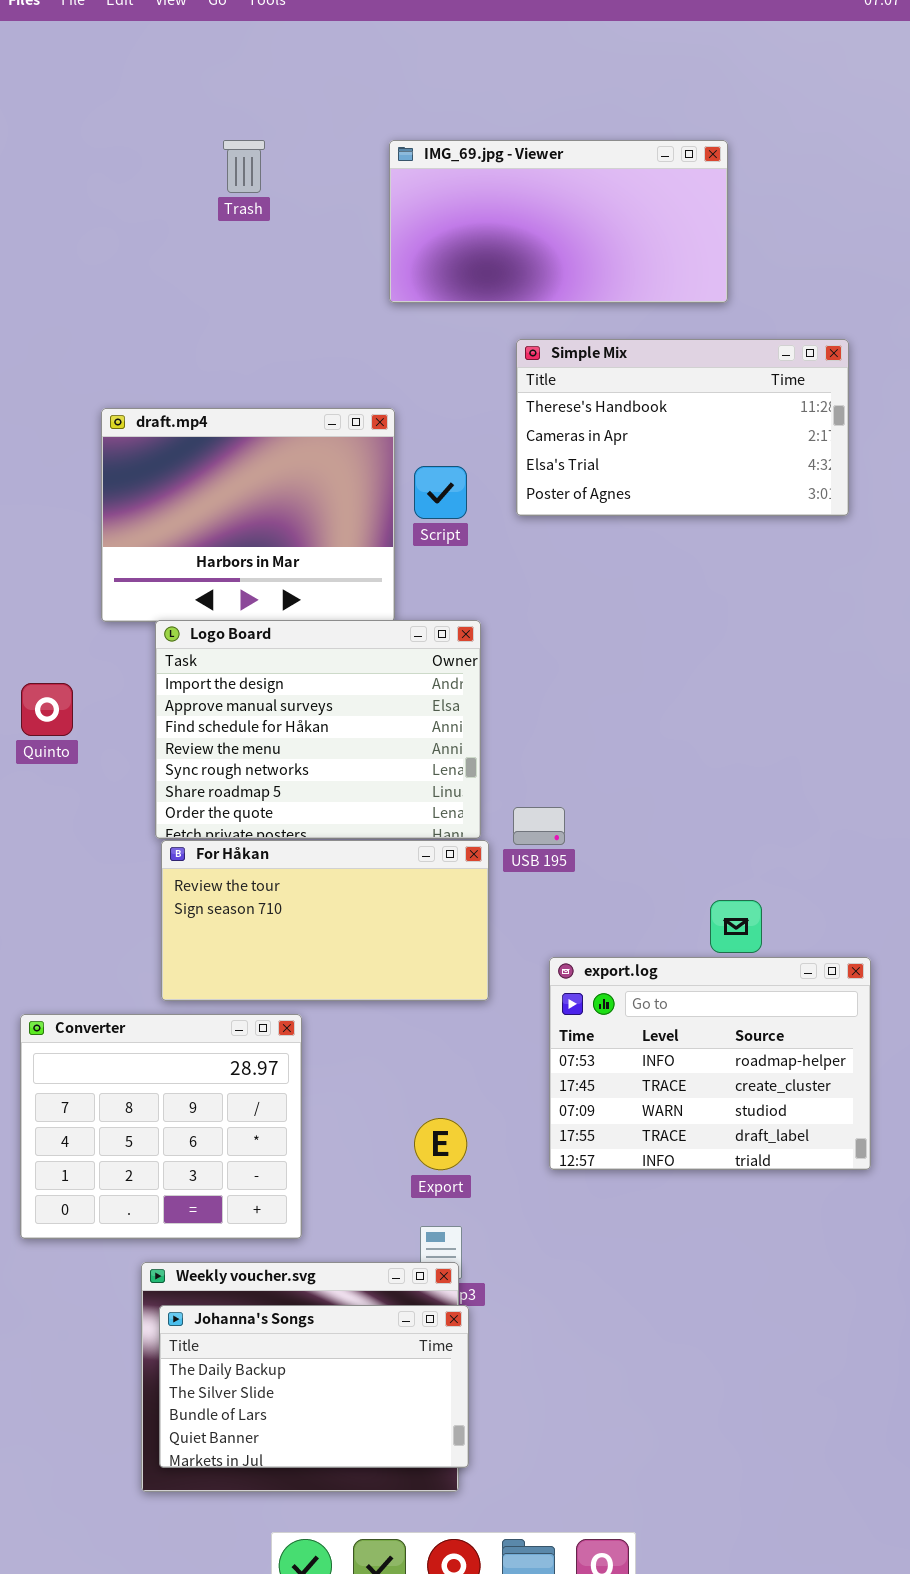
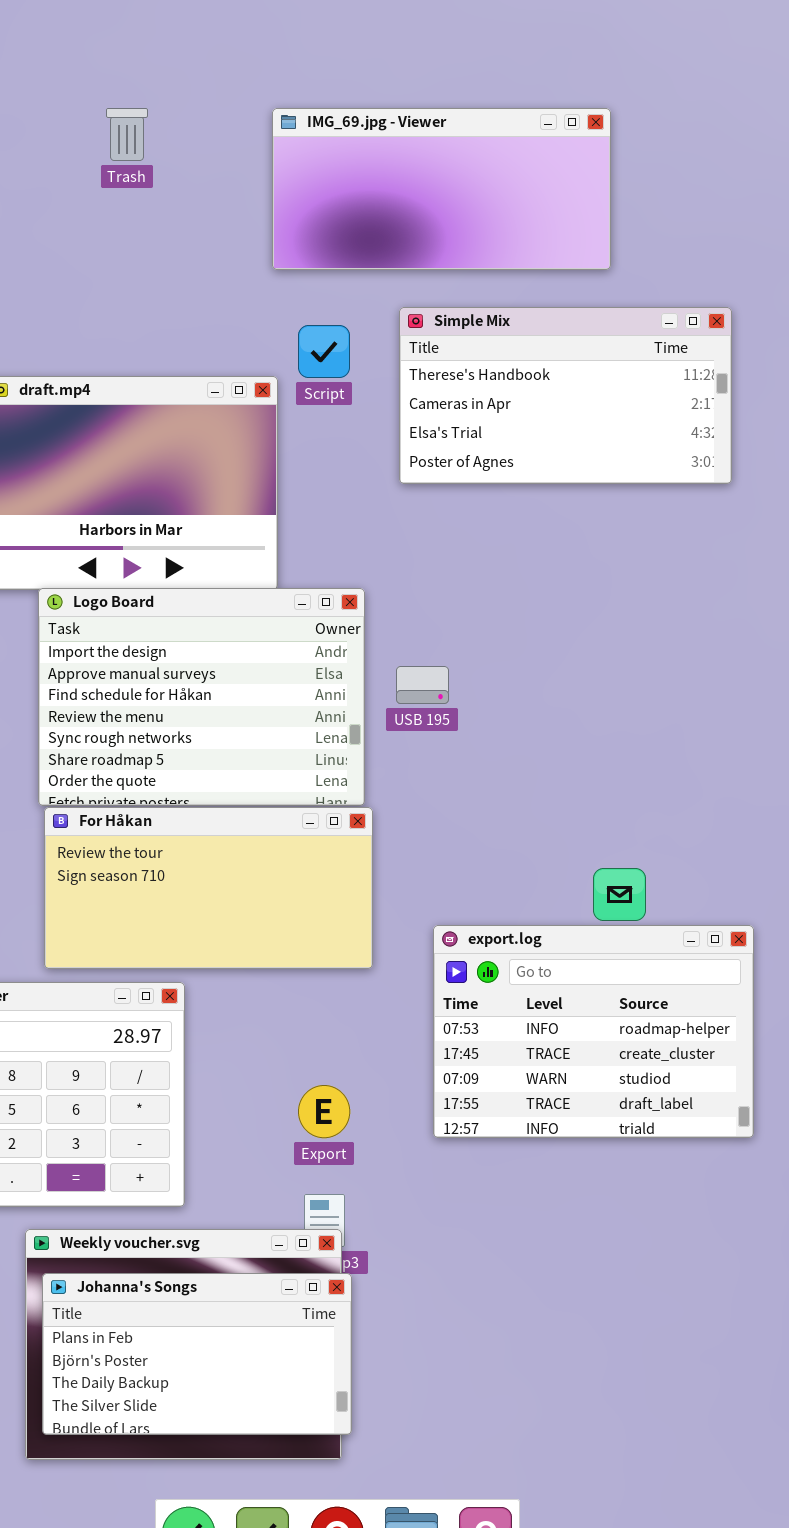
Script: [414,466,467,519] -> [298,325,350,378], moved
USB 195: [513,807,565,845] -> [396,666,449,704], moved
Johanna's Songs: [159,1305,469,1468] -> [42,1273,352,1435], scrolled up 2 rows

